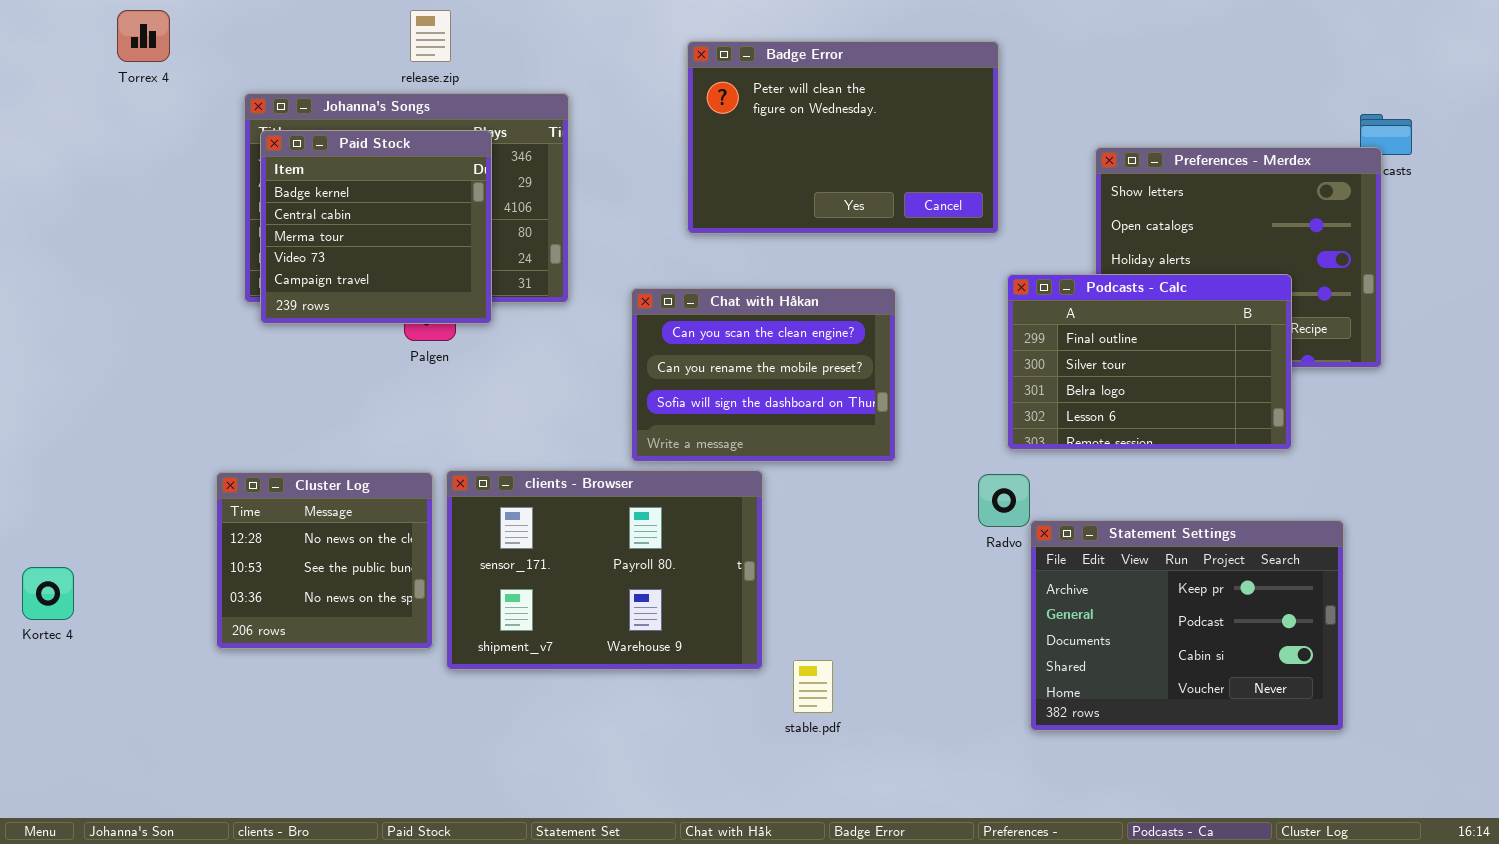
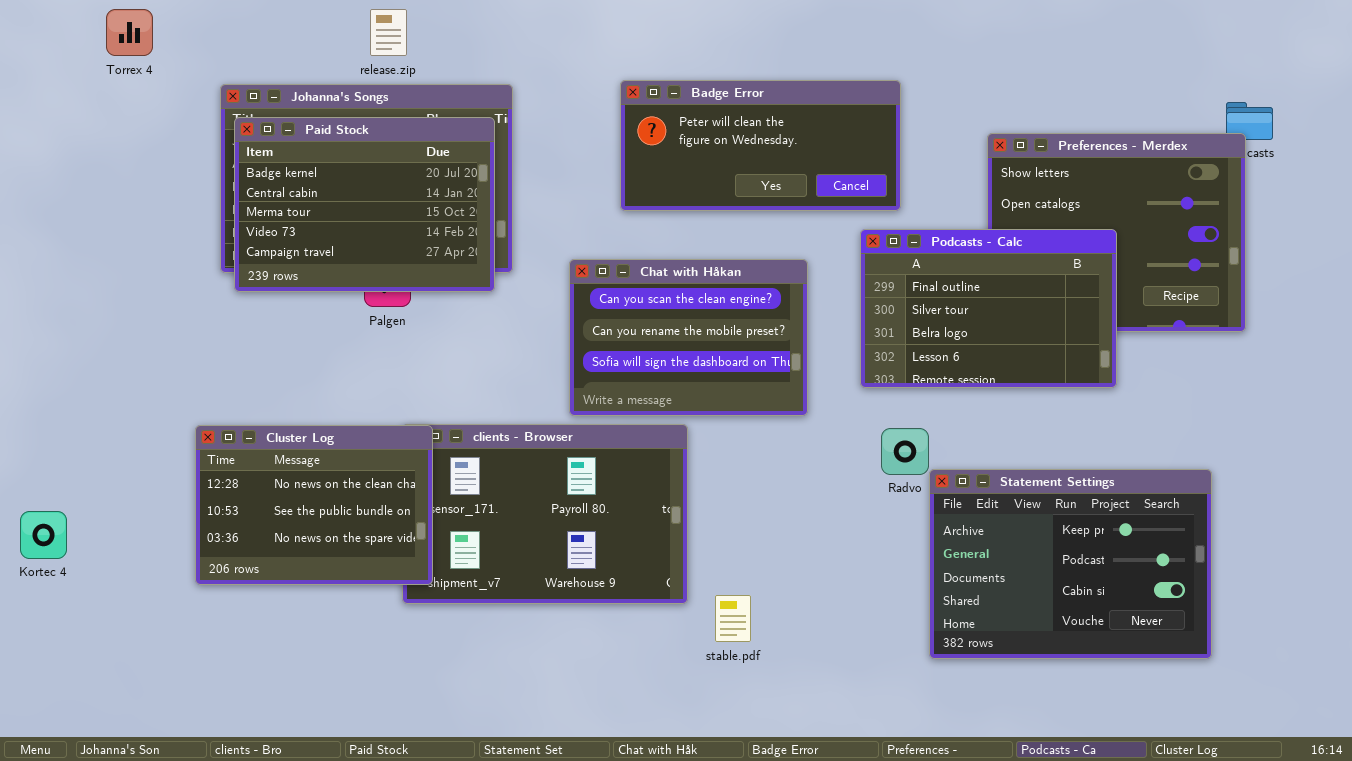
Badge Error: [687,41,999,234] -> [620,80,901,211], resized
Paid Stock: [260,130,492,324] -> [234,117,495,292], resized
Podcasts - Calc: [1007,274,1292,450] -> [860,229,1117,388], moved
Cluster Log: [216,472,433,649] -> [195,425,433,585], resized

